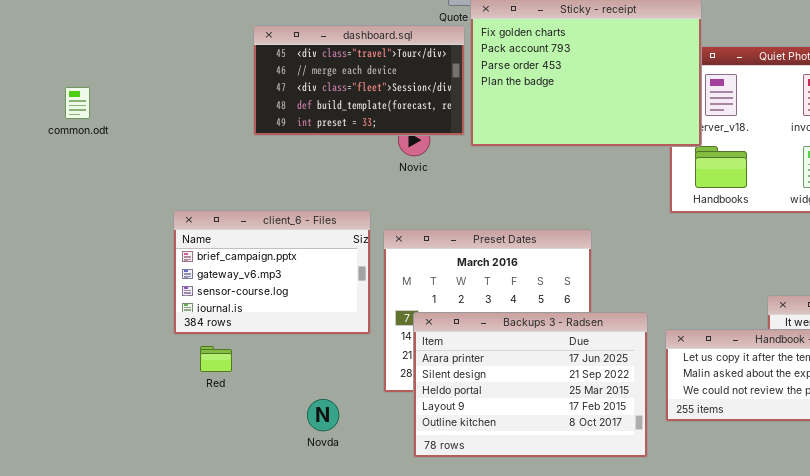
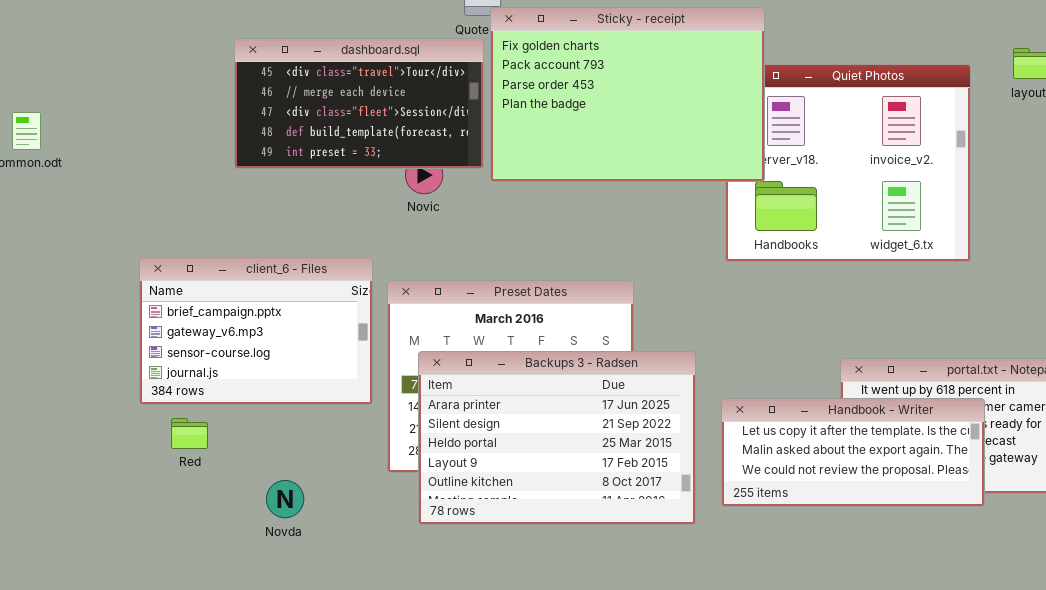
Backups 3 - Radsen: [413,312,648,458] -> [418,351,696,525], moved
Novda: [307,399,339,431] -> [266,480,304,518], moved

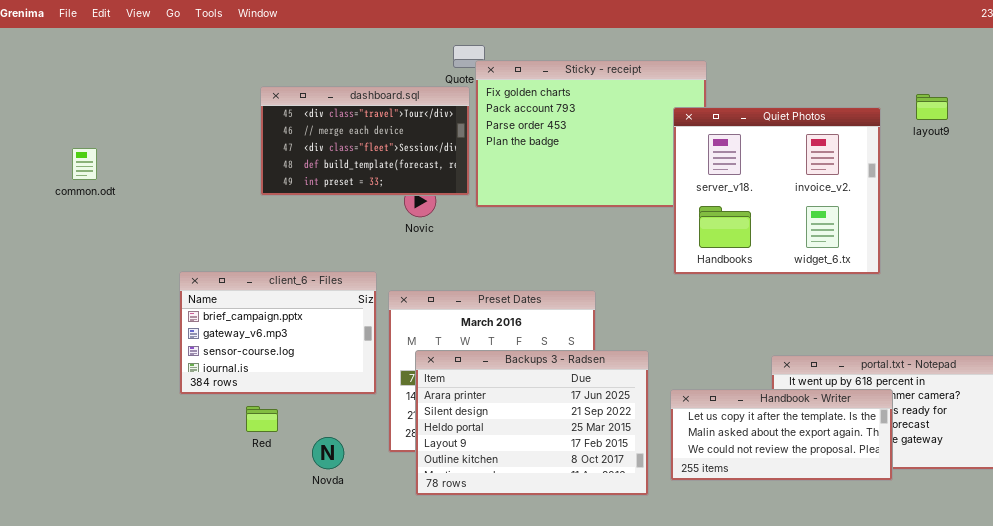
Quiet Photos: [725,64,971,262] -> [673,107,881,275], raised
Red: [171,418,208,449] -> [246,406,278,432], moved
Novda: [266,480,304,518] -> [312,437,344,469], moved

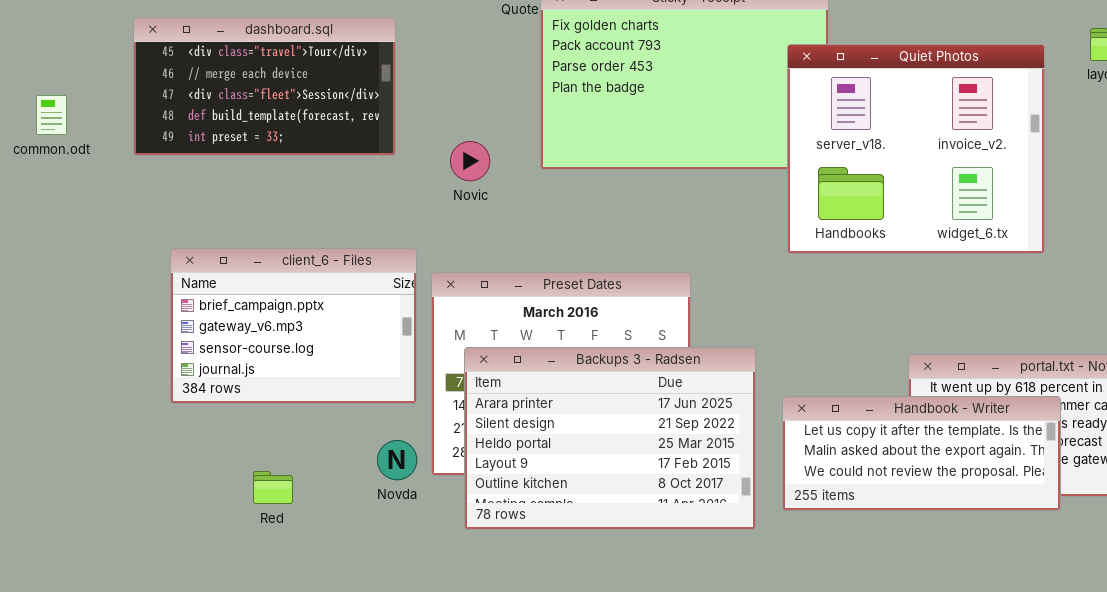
dashboard.sql: [260,86,470,196] -> [133,17,396,156], moved
Red: [246,406,278,432] -> [253,471,293,504], moved
Novda: [312,437,344,469] -> [377,440,417,480], moved

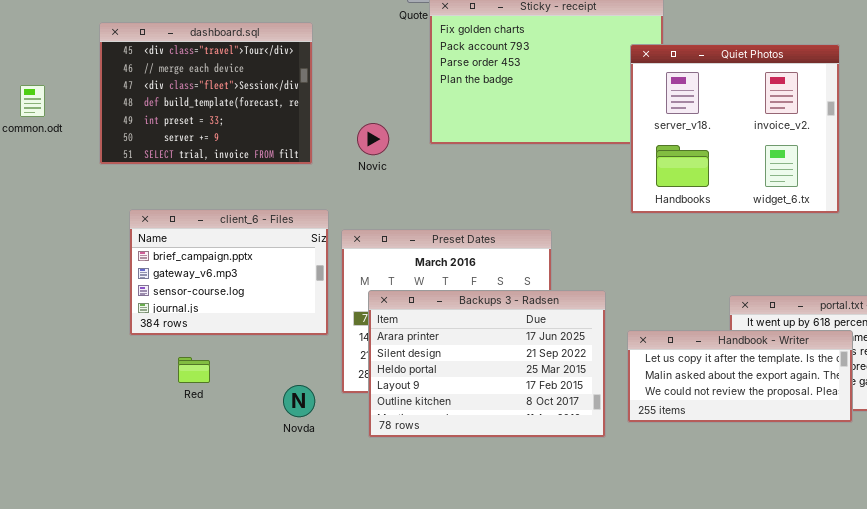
dashboard.sql: [133,17,396,156] -> [99,22,313,165], resized
Novda: [377,440,417,480] -> [283,385,315,417], moved
Red: [253,471,293,504] -> [178,357,210,383], moved

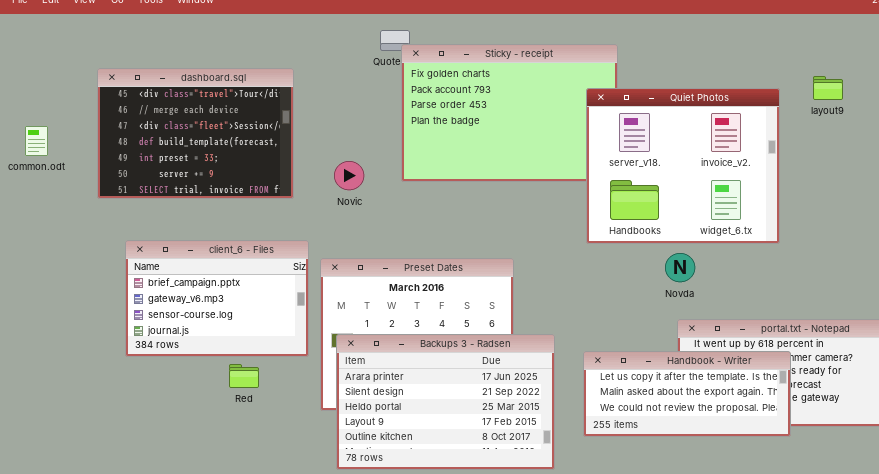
Backups 3 - Radsen: [368,290,606,438] -> [336,334,555,470], moved
Red: [178,357,210,383] -> [229,364,259,388], moved
Novda: [283,385,315,417] -> [665,253,695,282], moved

